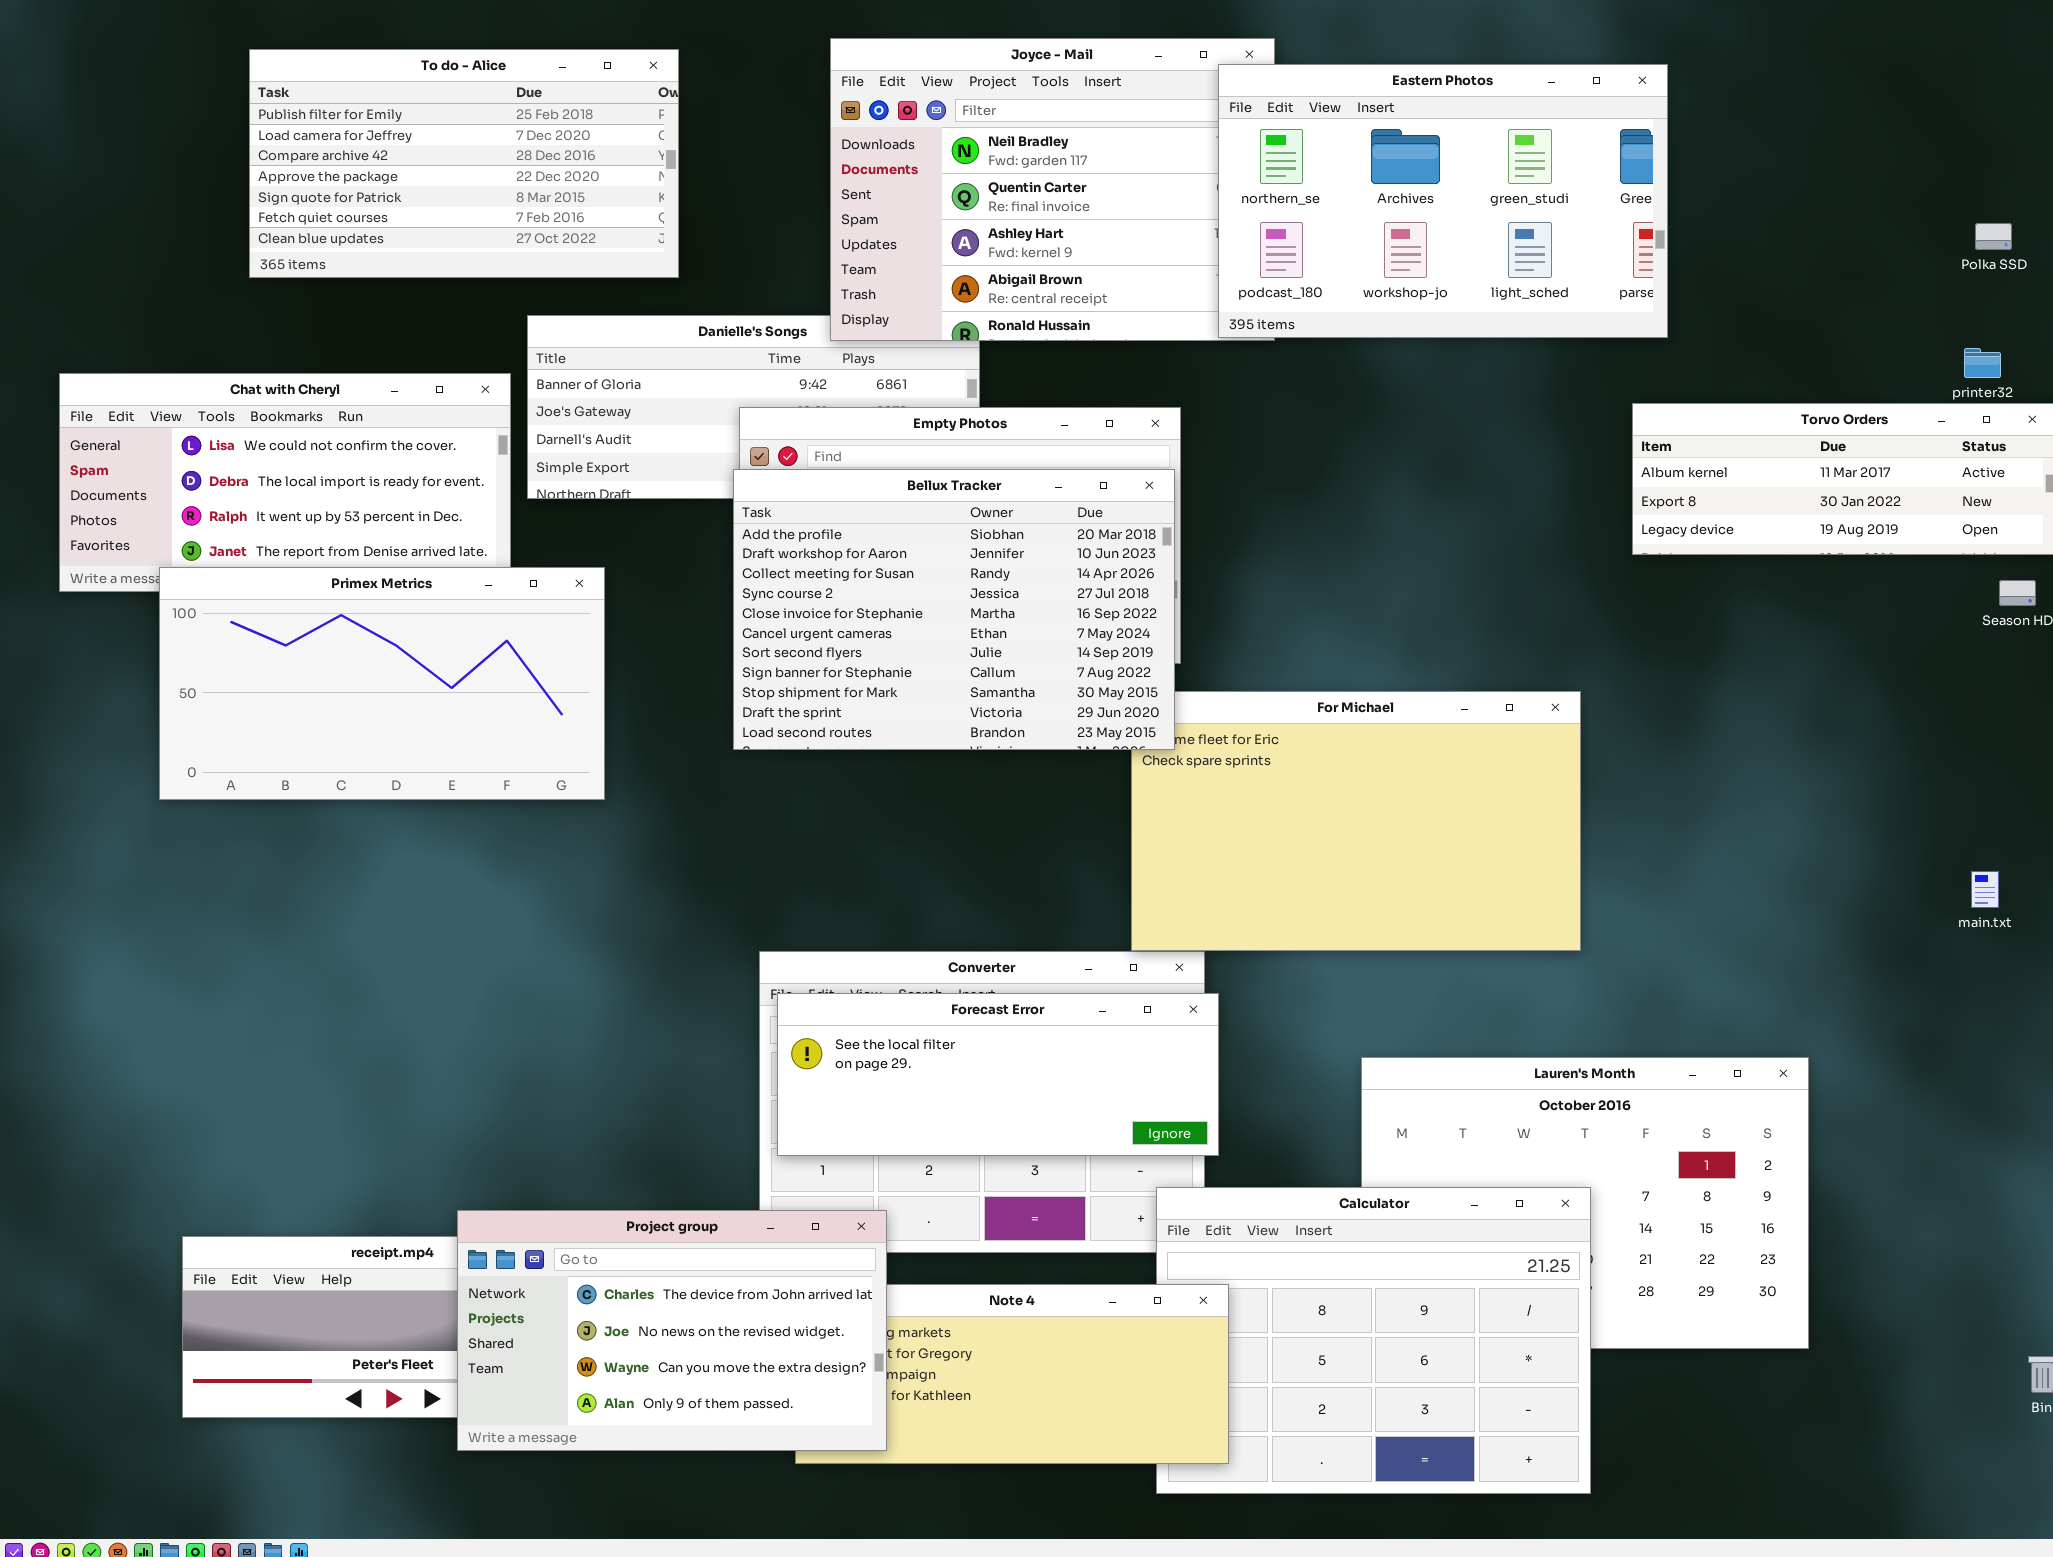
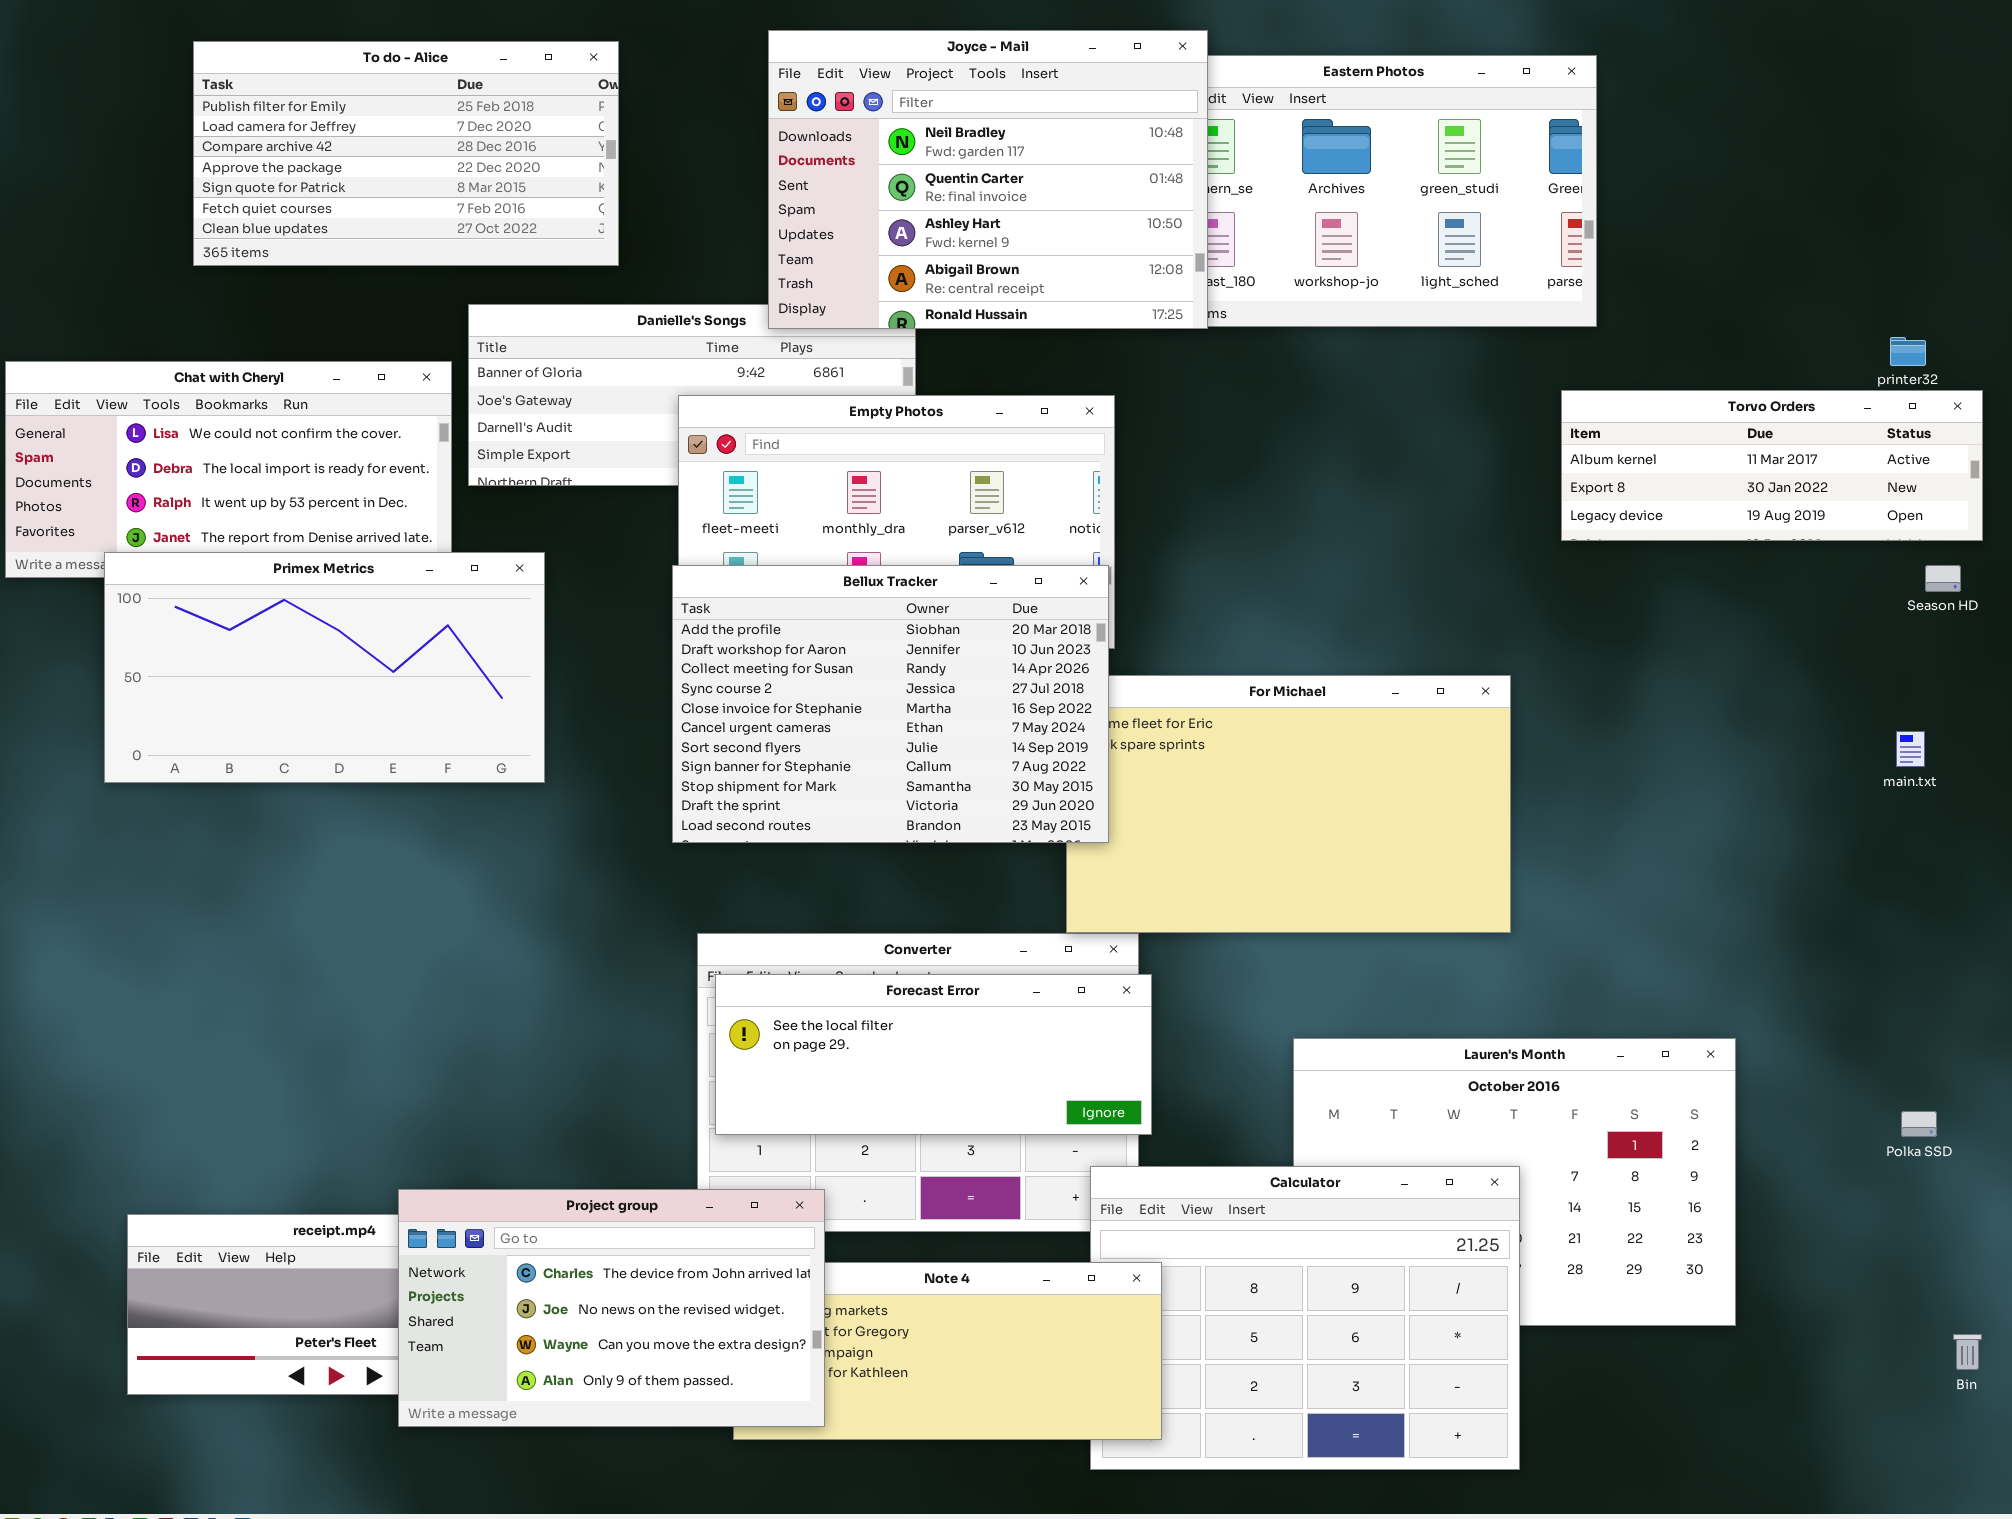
Joyce - Mail: [830,38,1275,341] -> [768,30,1208,329], raised
Polka SSD: [1975,223,2012,250] -> [1901,1111,1937,1137], moved
Bellux Tracker: [733,469,1175,750] -> [672,565,1109,843], moved
main.txt: [1971,871,1999,908] -> [1896,731,1925,767], moved

